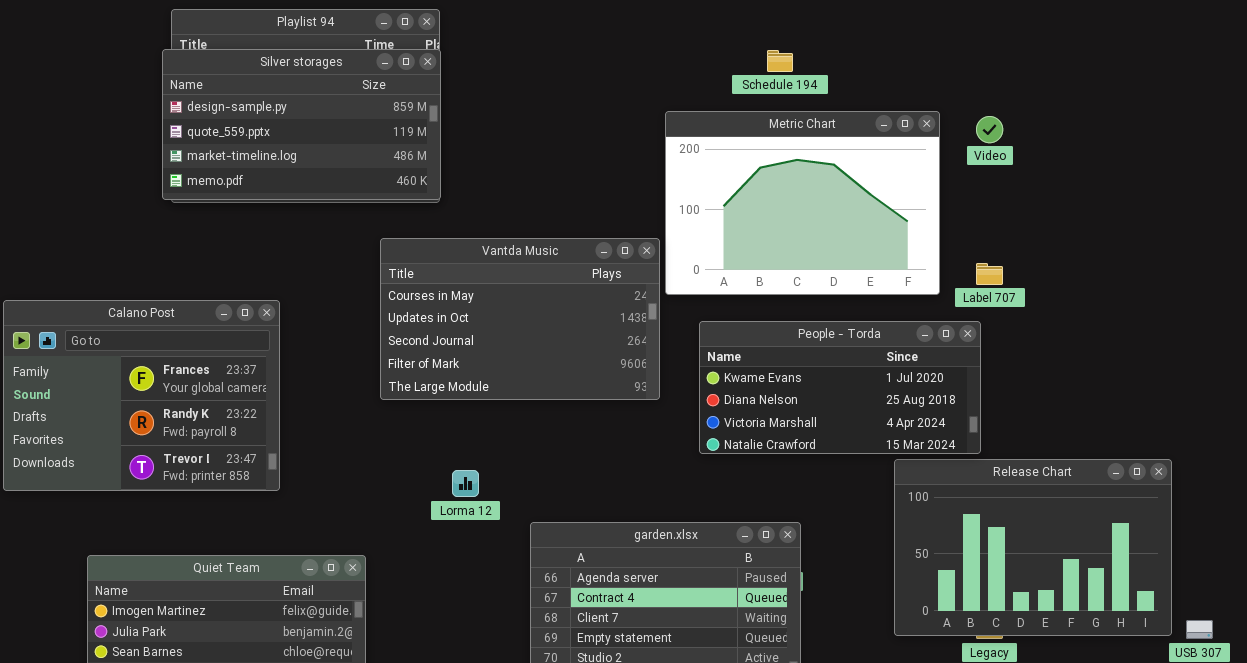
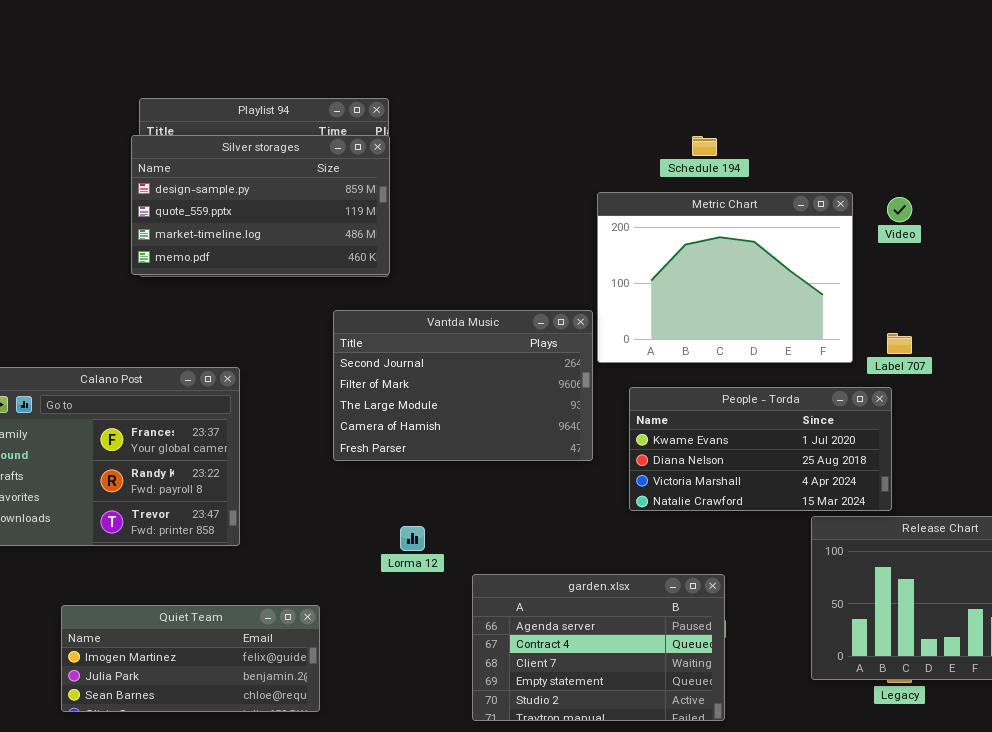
Vantda Music: [380,238,660,400] -> [333,310,593,461], scrolled down 2 rows

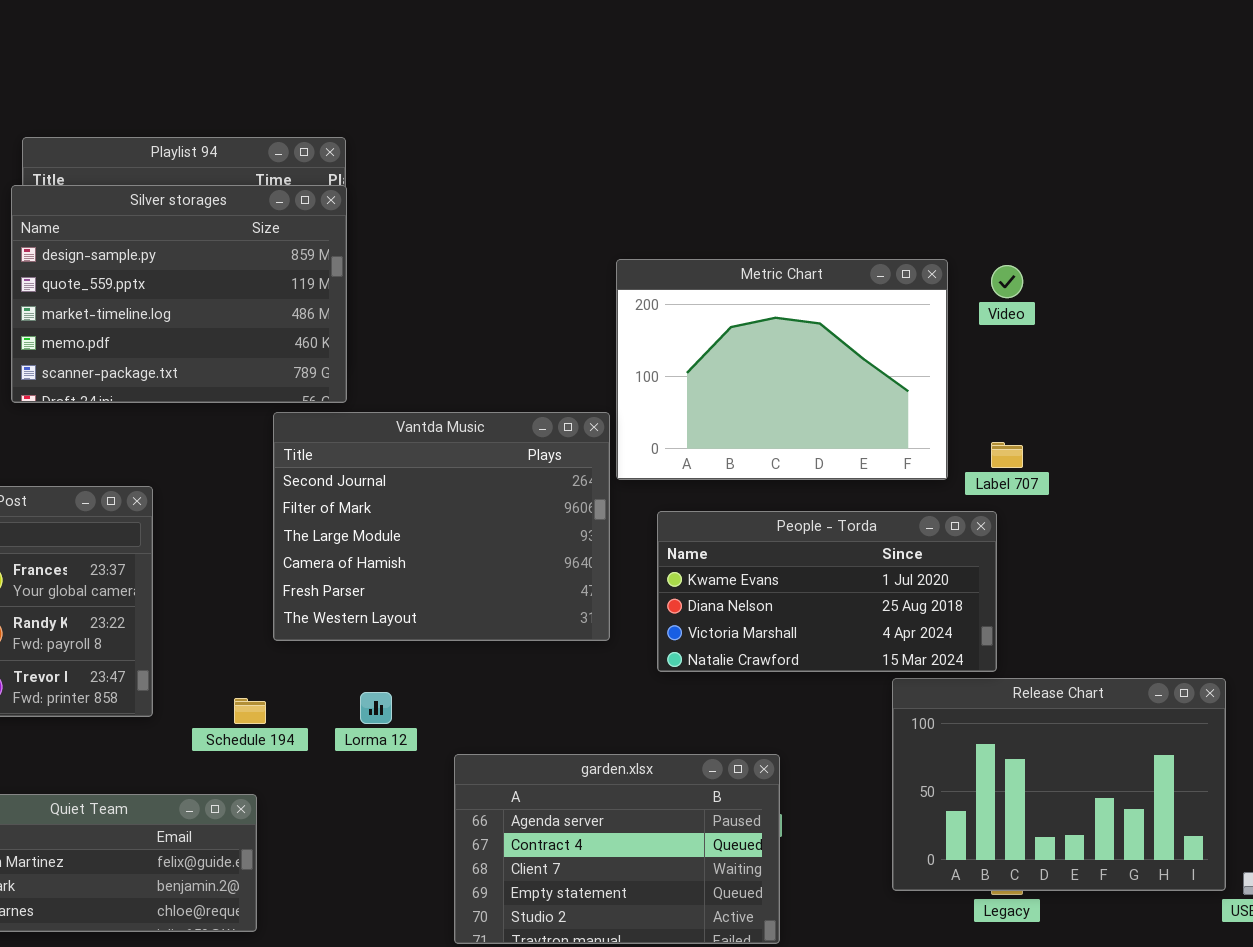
Silver storages: [131,135,390,275] -> [11,185,347,403], resized
Schedule 194: [692,136,717,156] -> [234,698,266,724], moved
Vantda Music: [333,310,593,461] -> [273,412,610,641], resized

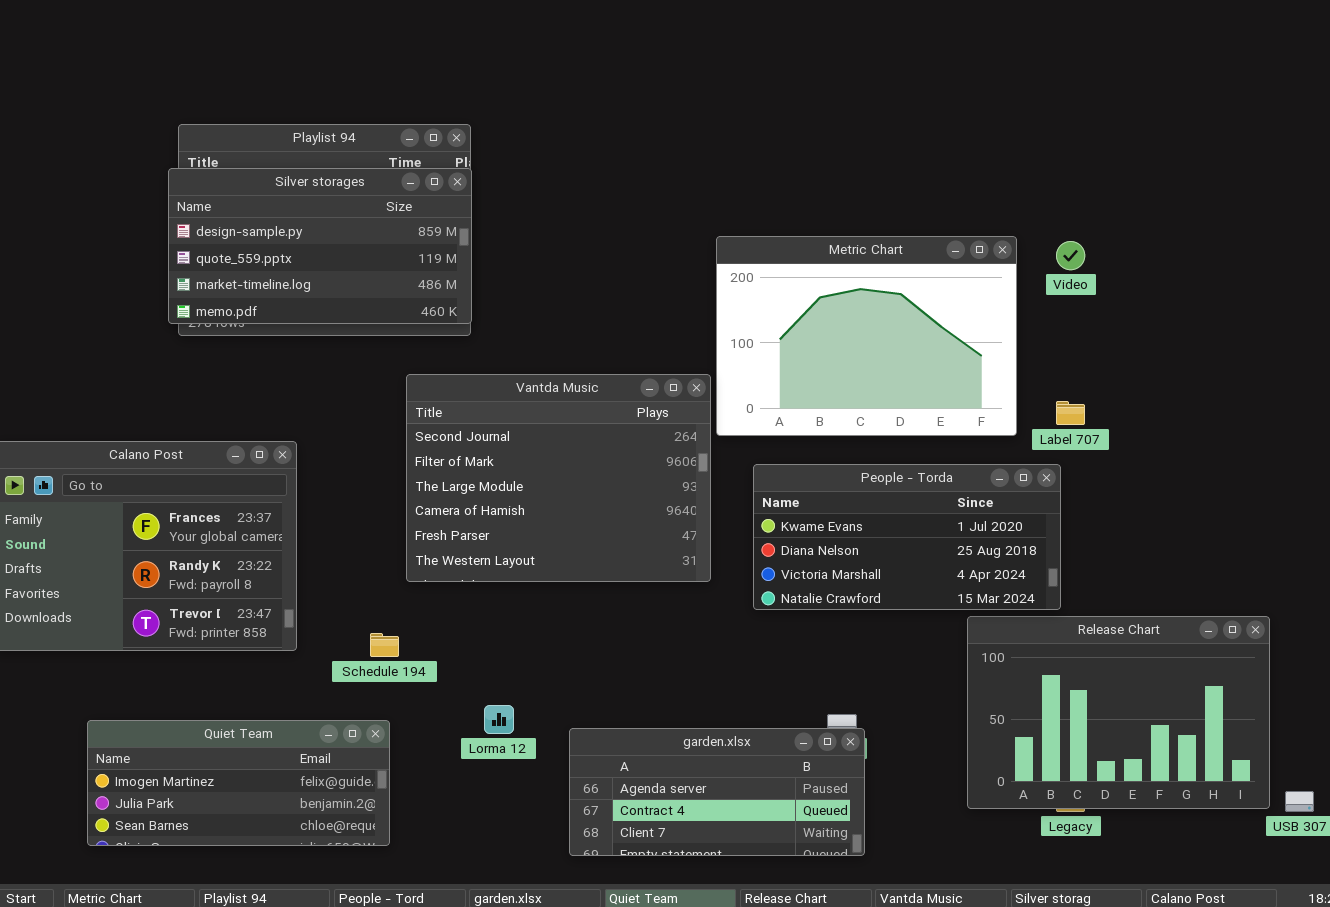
Silver storages: [11,185,347,403] -> [168,168,472,324], resized
Lorma 12: [360,692,392,724] -> [484,705,514,734], moved
garden.xlsx: [454,754,780,944] -> [569,728,865,856], resized

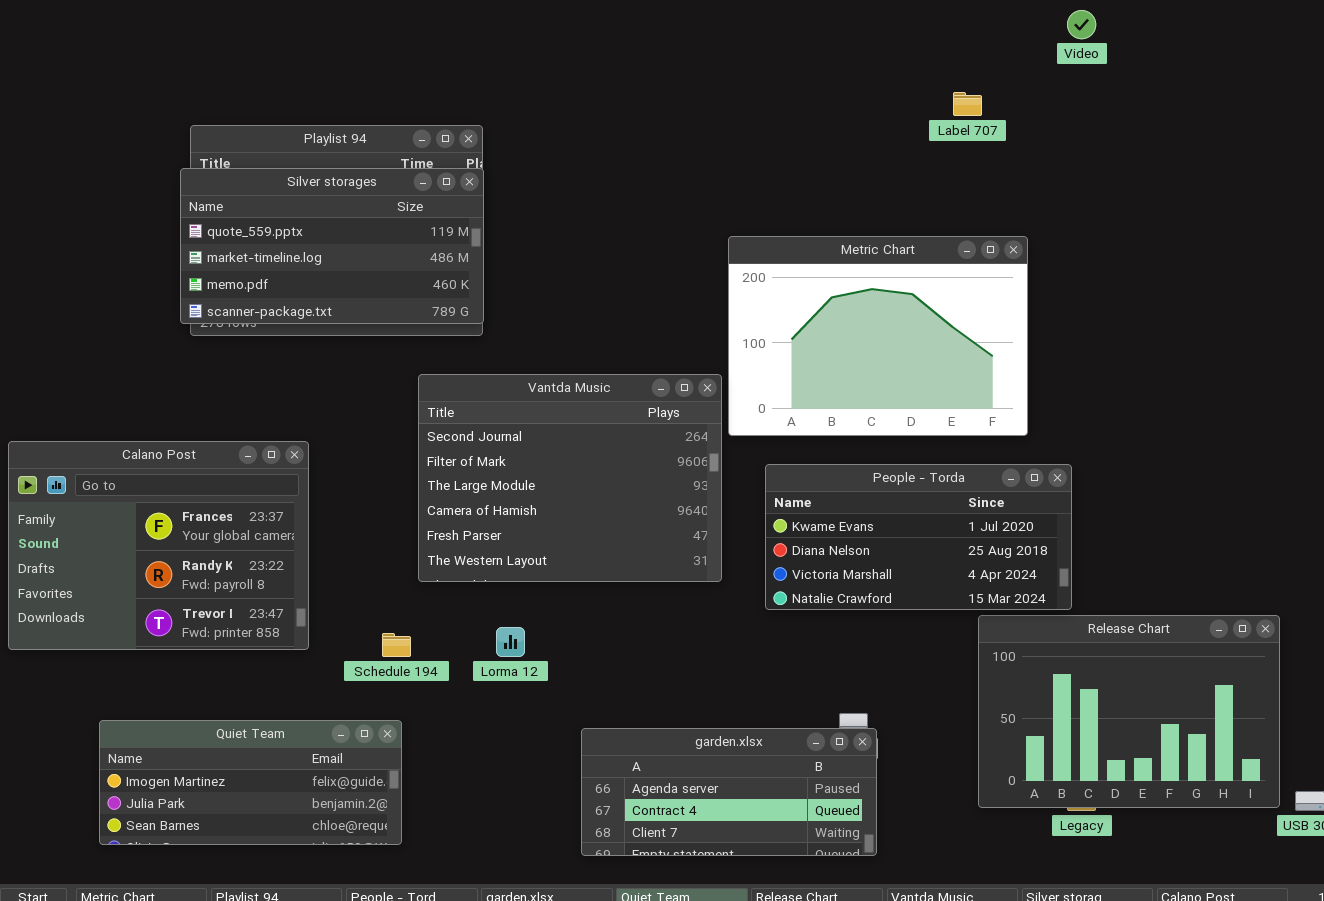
Silver storages: [168,168,472,324] -> [180,168,484,324], scrolled down 1 row
Video: [1056,241,1085,270] -> [1067,10,1096,39], moved
Label 707: [1056,401,1085,425] -> [953,92,982,116], moved
Lorma 12: [484,705,514,734] -> [496,627,525,657], moved

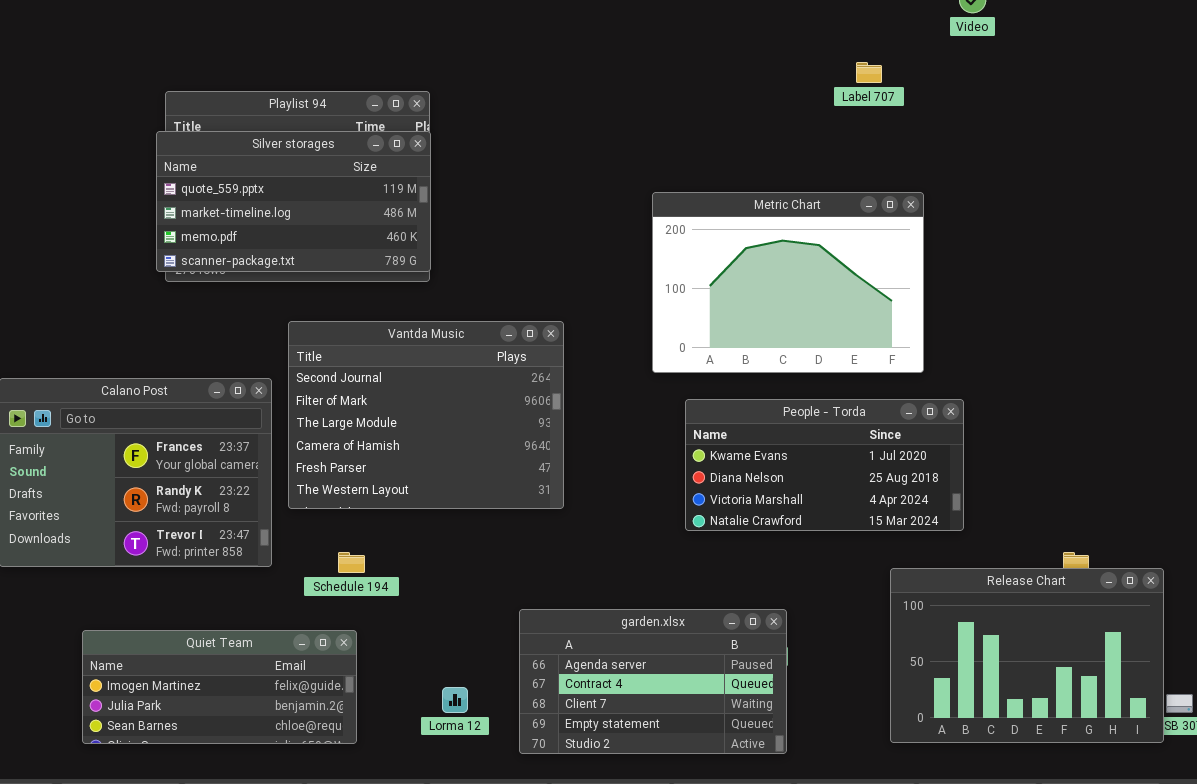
Vantda Music: [418,374,722,582] -> [288,321,564,509], moved
Release Chart: [978,615,1280,808] -> [890,568,1164,743], moved
Lorma 12: [496,627,525,657] -> [442,687,468,713], moved
garden.xlsx: [581,728,877,856] -> [519,609,787,754], resized

